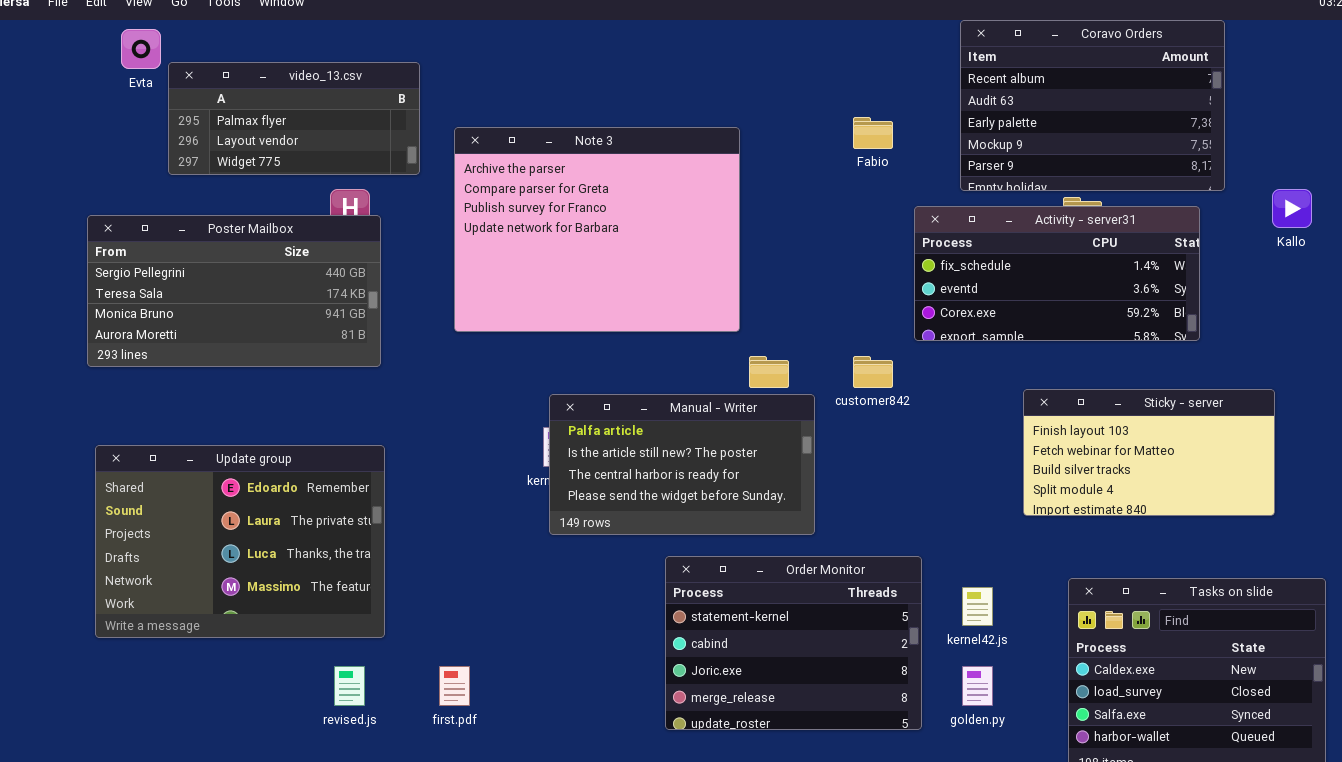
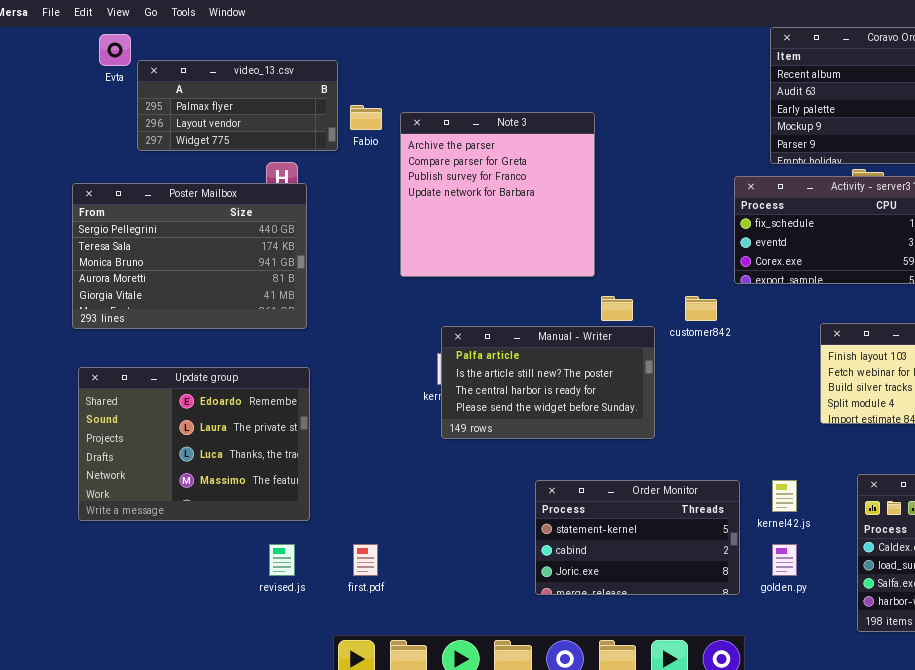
Fabio: [853,117,893,149] -> [350,105,382,130], moved
Note 3: [454,127,740,332] -> [400,112,595,277], resized
Poster Mailbox: [87,215,381,367] -> [72,183,307,329], resized
Order Monitor: [665,556,922,730] -> [535,480,740,595], resized

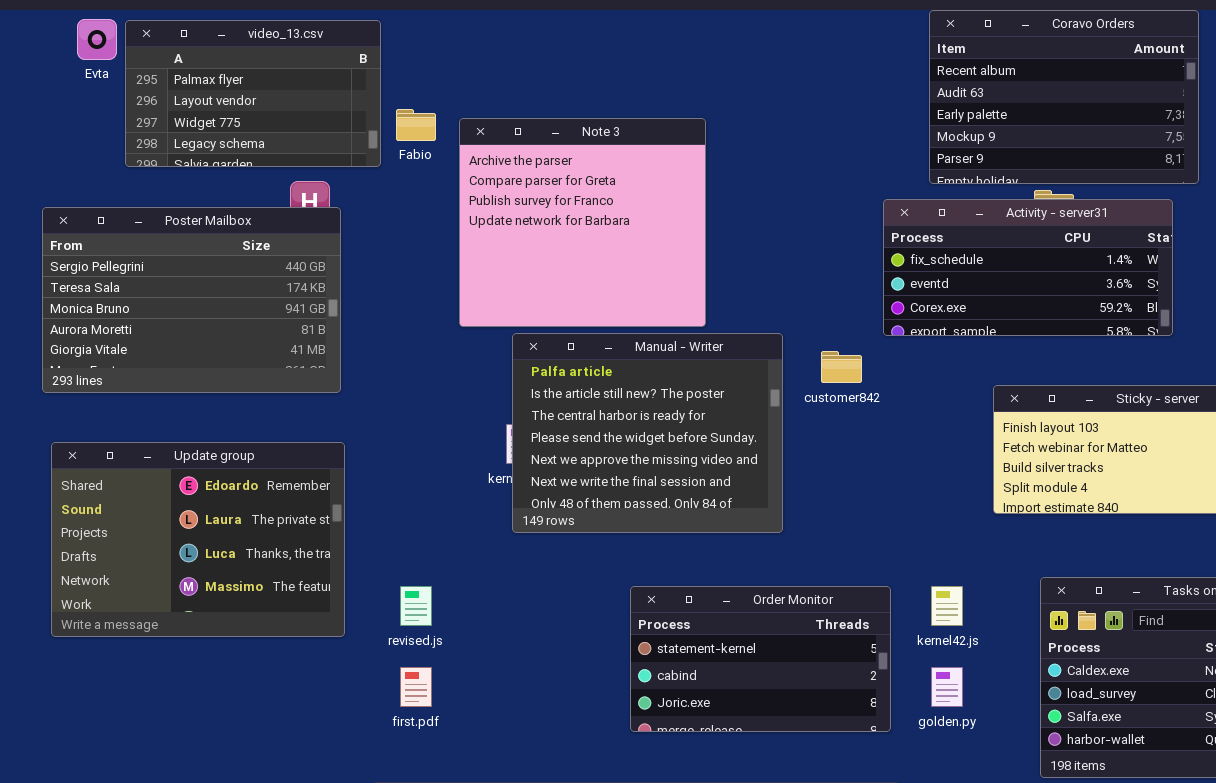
video_13.csv: [137,60,338,151] -> [125,20,381,167], resized
Manual - Writer: [441,326,655,439] -> [512,333,783,533], resized
revised.js: [269,544,295,576] -> [400,586,432,626], moved

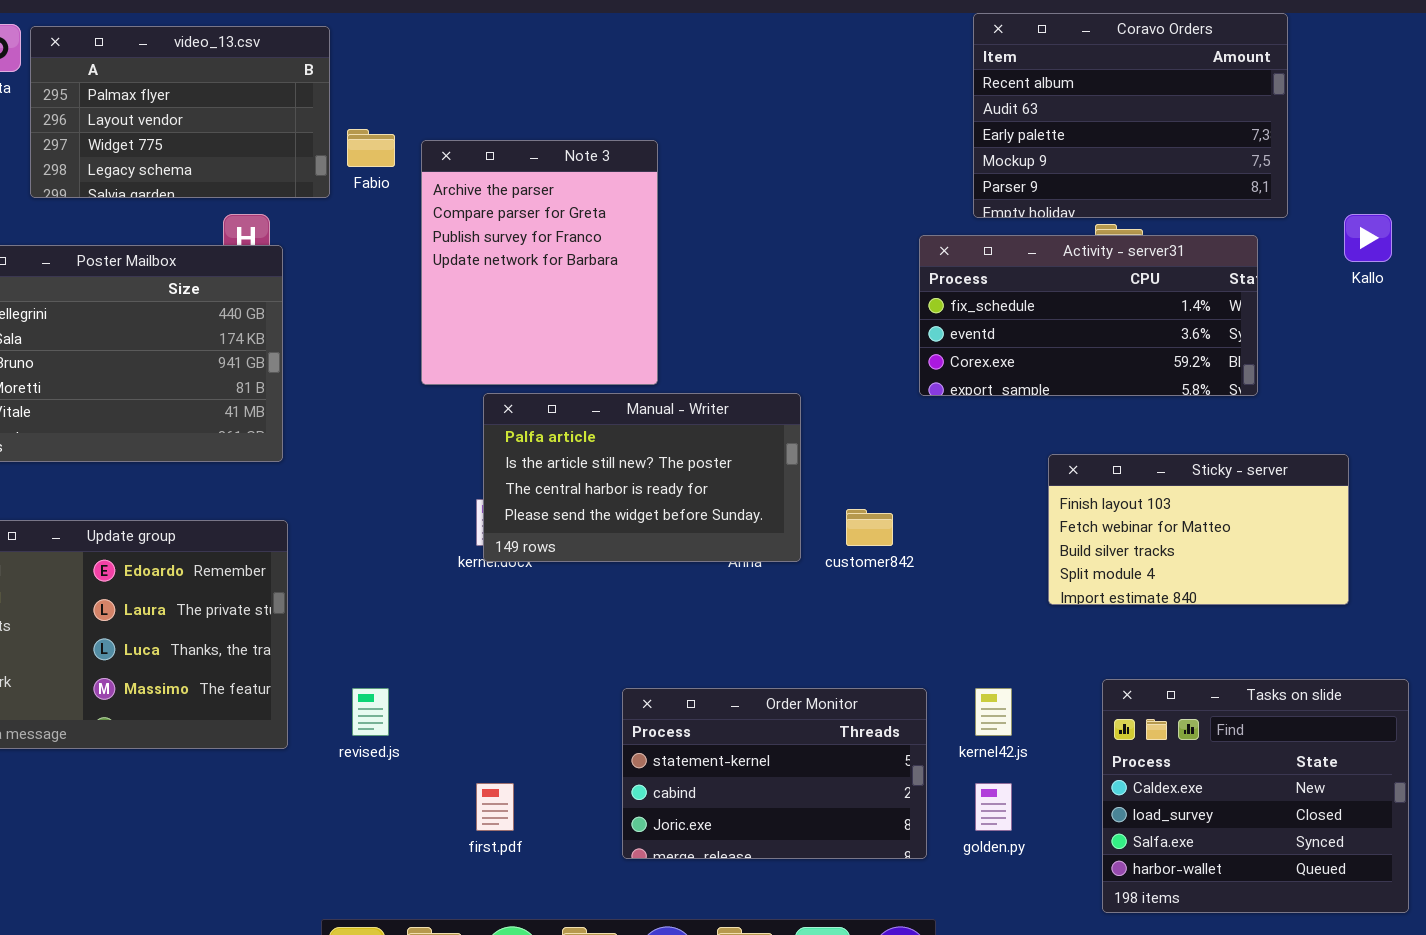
Note 3: [459,118,706,327] -> [421,140,658,385], resized
Manual - Writer: [512,333,783,533] -> [483,393,801,562], resized
customer842: [821,351,862,383] -> [846,509,893,546], moved
first.pdf: [400,667,432,707] -> [476,783,514,831], moved

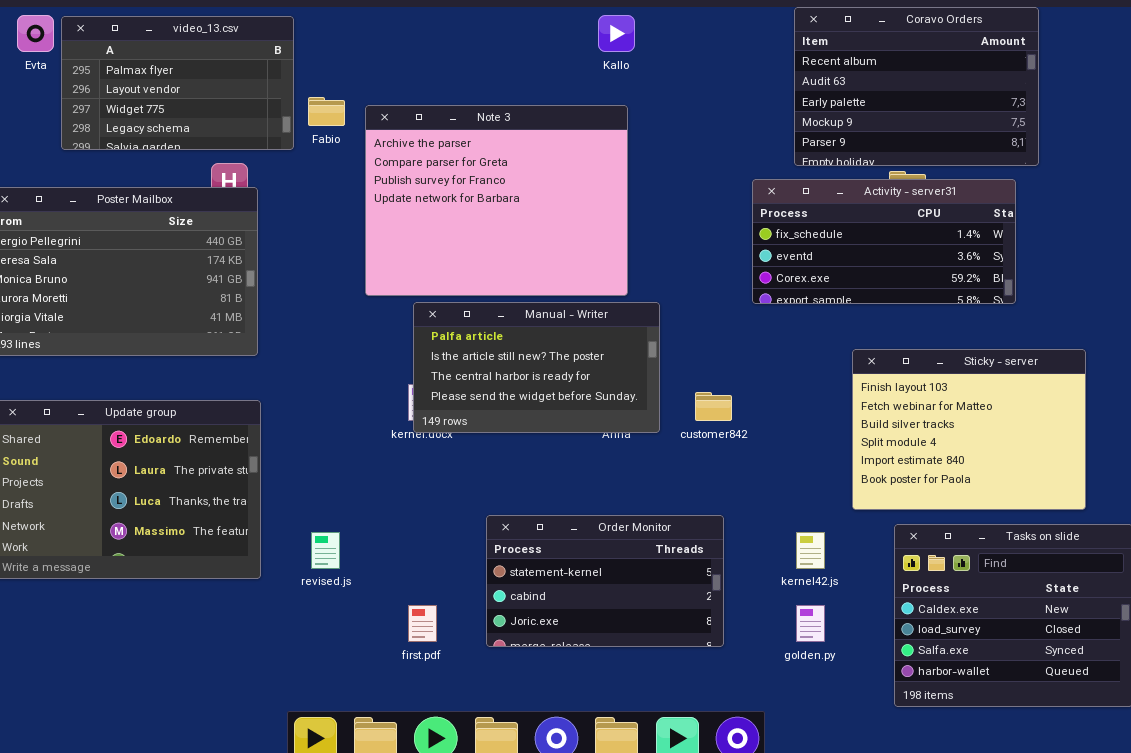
Note 3: [421,140,658,385] -> [365,105,628,296], resized
Kallo: [1344,214,1392,262] -> [598,15,635,52], moved
Sticky - server: [1048,454,1349,605] -> [852,349,1086,510], resized
Order Monitor: [622,688,927,859] -> [486,515,724,647], moved

